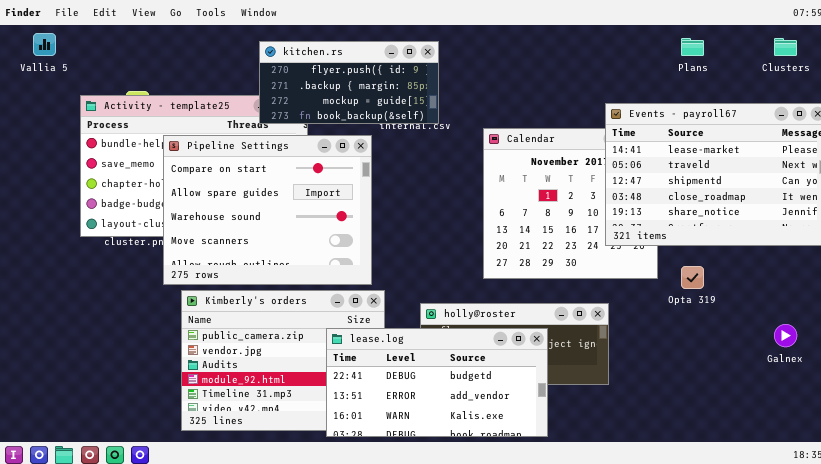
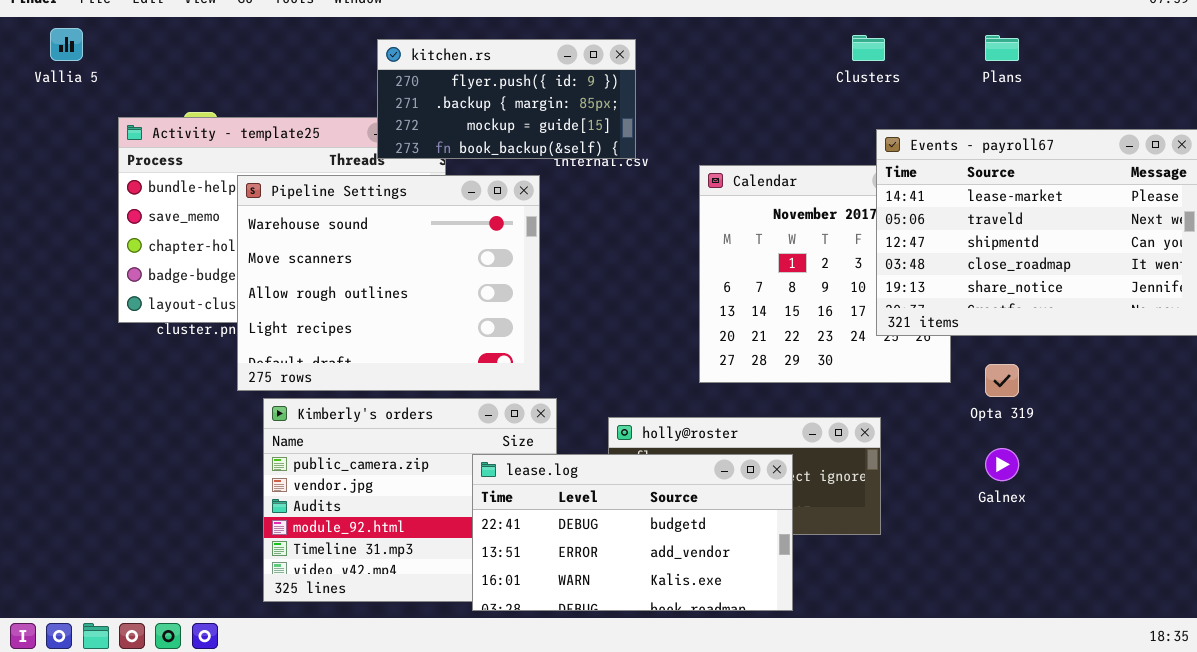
Clusters: [774,38,797,56] -> [852,35,885,61], moved
Pipeline Settings: [163,135,372,285] -> [237,175,540,391], scrolled down 2 rows
Galnex: [774,324,797,347] -> [985,448,1019,481], moved

